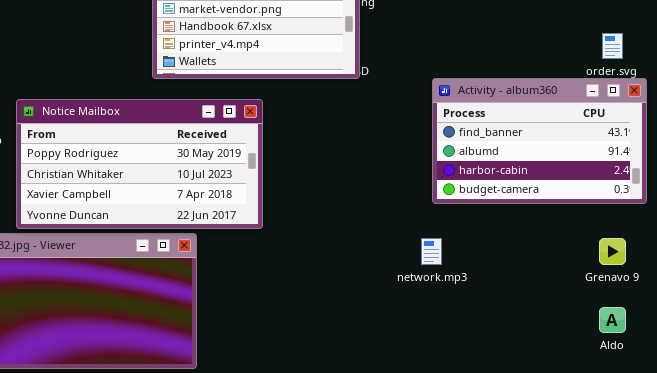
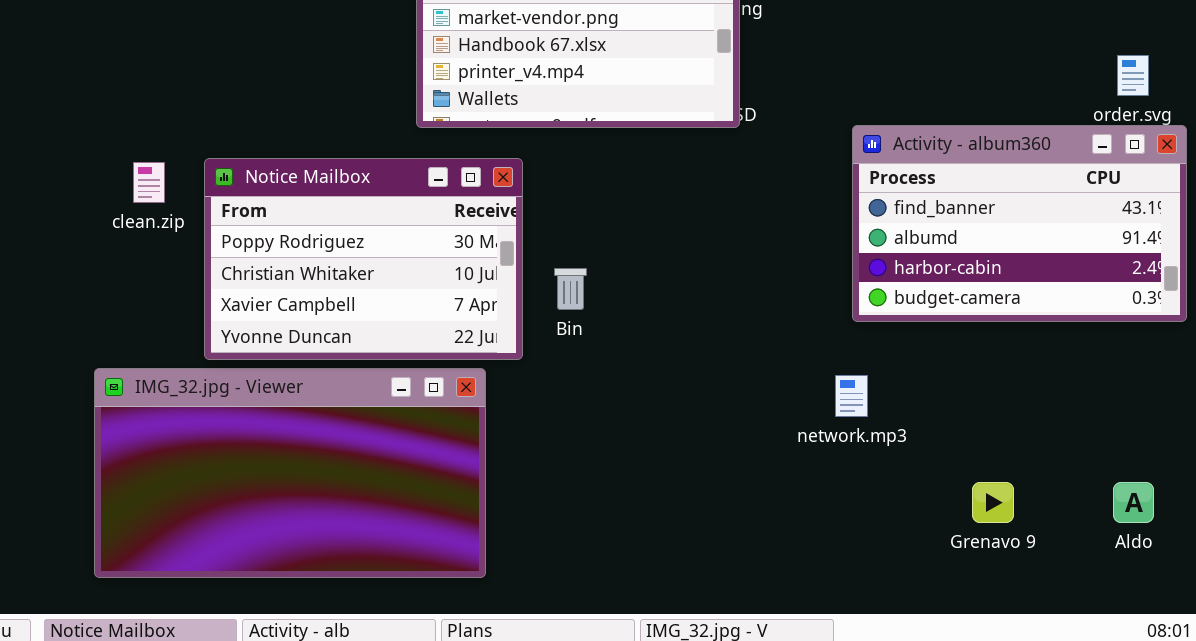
Notice Mailbox: [16,99,263,229] -> [204,158,523,360], resized
Grenavo 9: [599,238,626,265] -> [972,482,1014,523], moved

